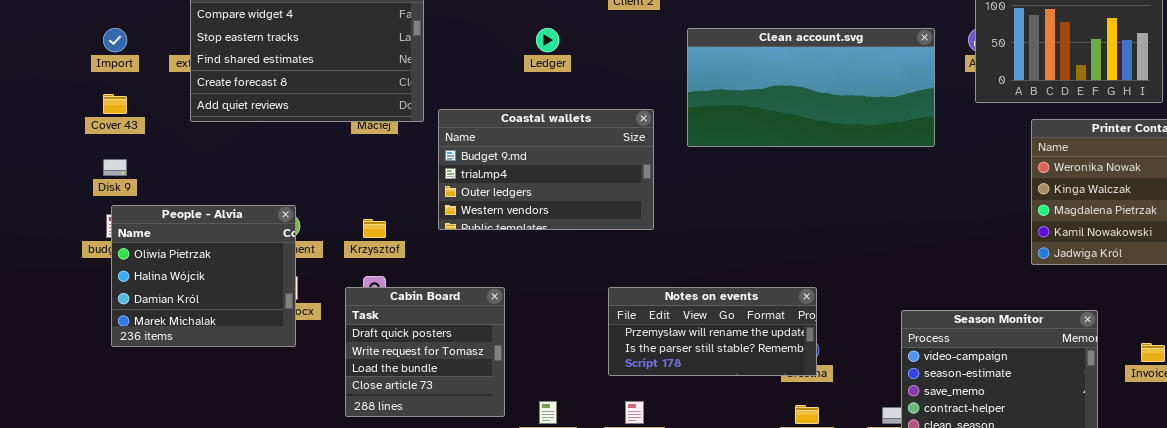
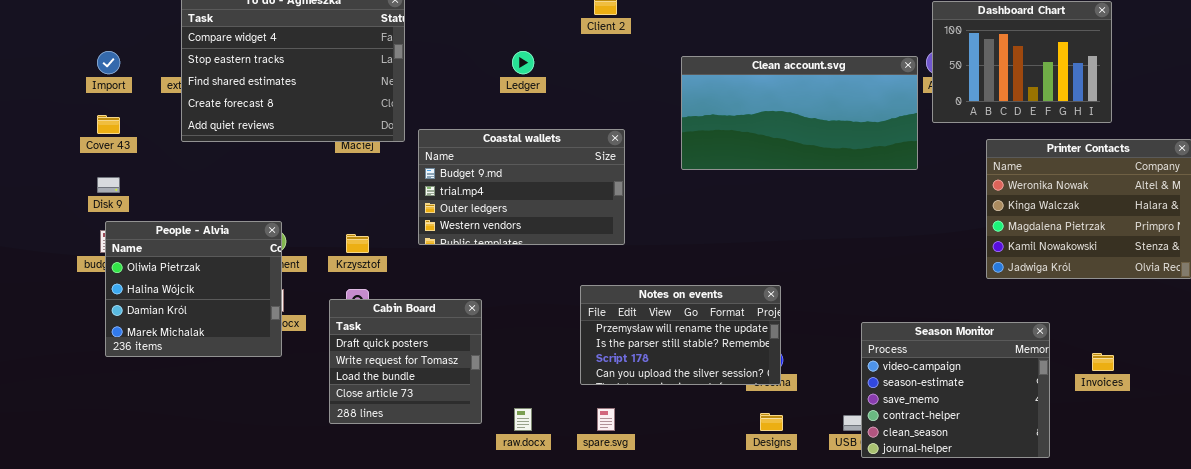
Clean account.svg: [687,28,935,147] -> [681,56,918,170], moved
Notes on events: [608,287,817,376] -> [580,285,781,385], resized

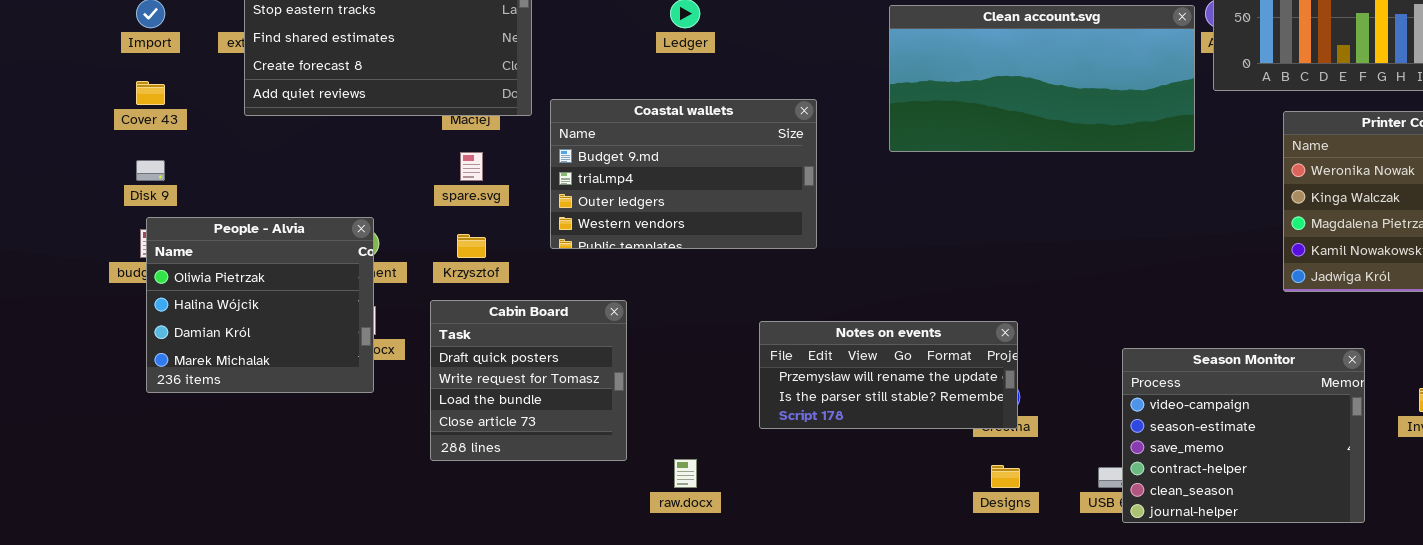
Notes on events: [580,285,781,385] -> [759,321,1018,429], resized
Cabin Board: [329,299,482,424] -> [430,300,627,461], moved
spare.svg: [597,408,615,431] -> [460,152,483,181], moved

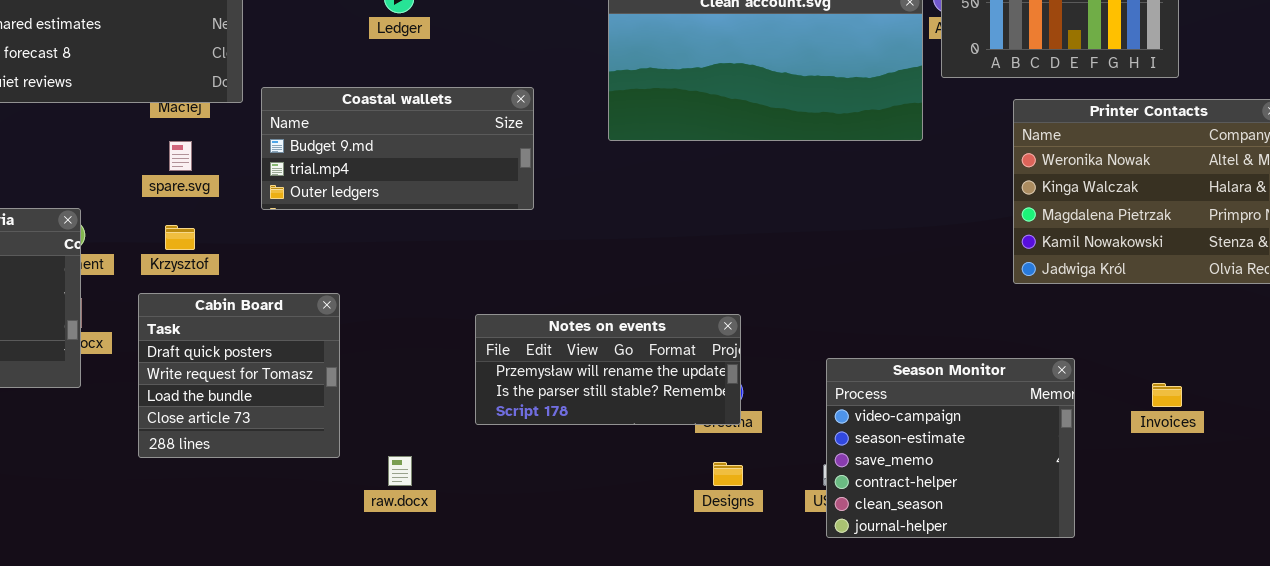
Coastal wallets: [550,99,817,249] -> [261,87,534,210], resized
Season Monitor: [1122,348,1365,523] -> [826,358,1075,538], moved

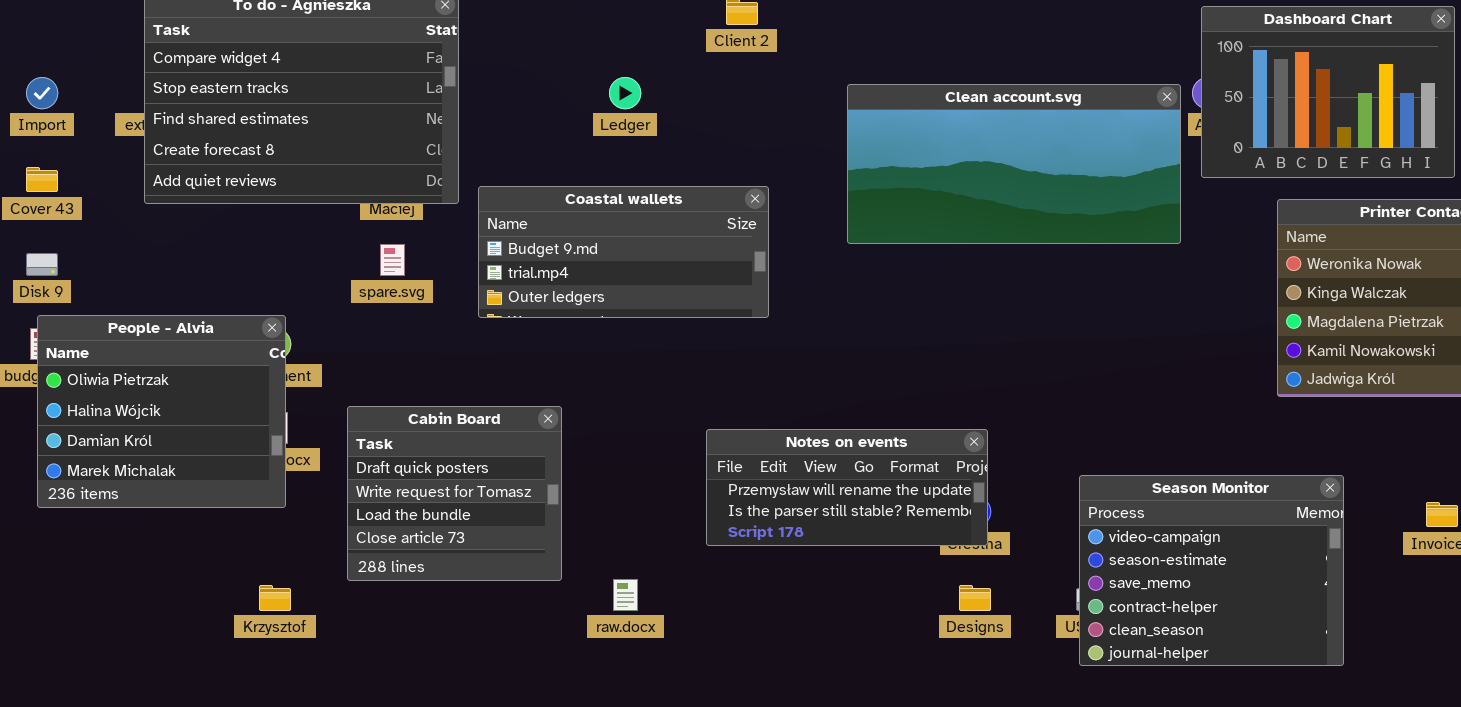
Krzysztof: [165,225,195,250] -> [259,585,291,611], moved

